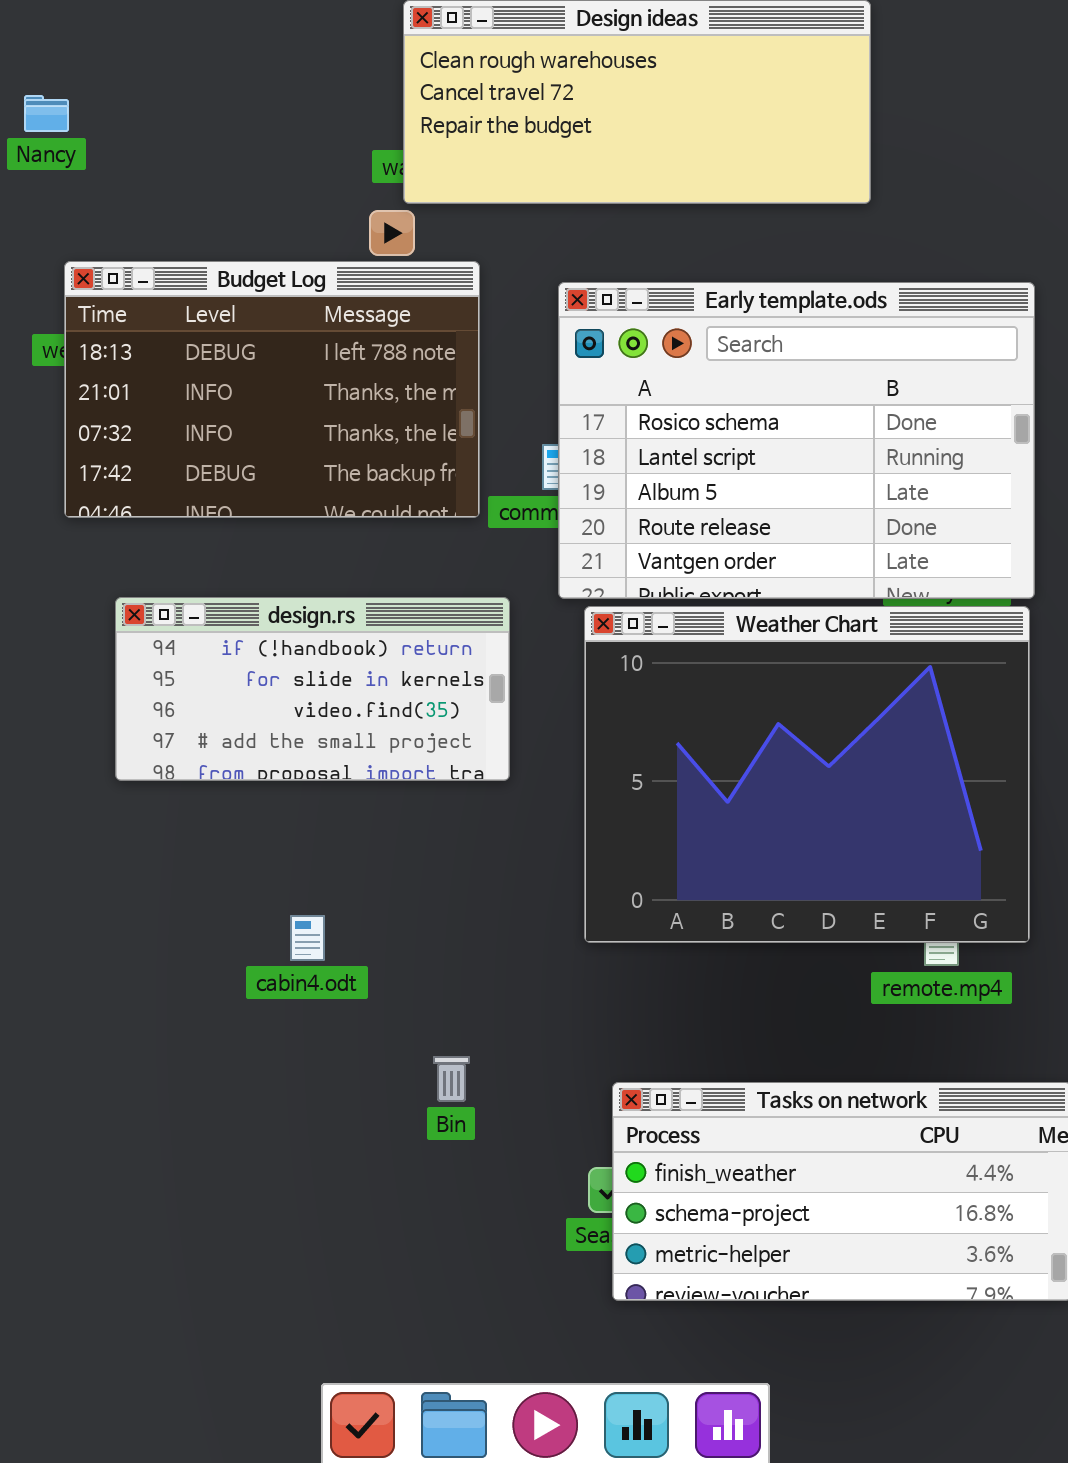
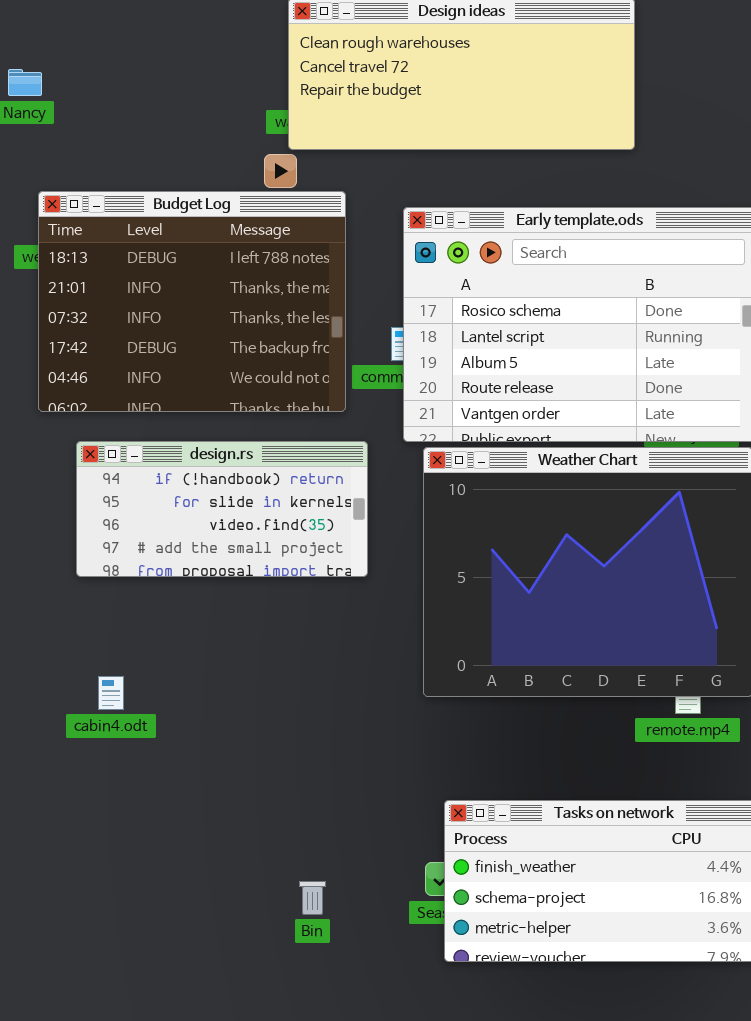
Budget Log: [64,261,480,518] -> [38,191,346,412], resized
cabin4.odt: [290,915,325,961] -> [98,676,124,710], moved
Bin: [433,1056,470,1102] -> [299,881,326,915], moved

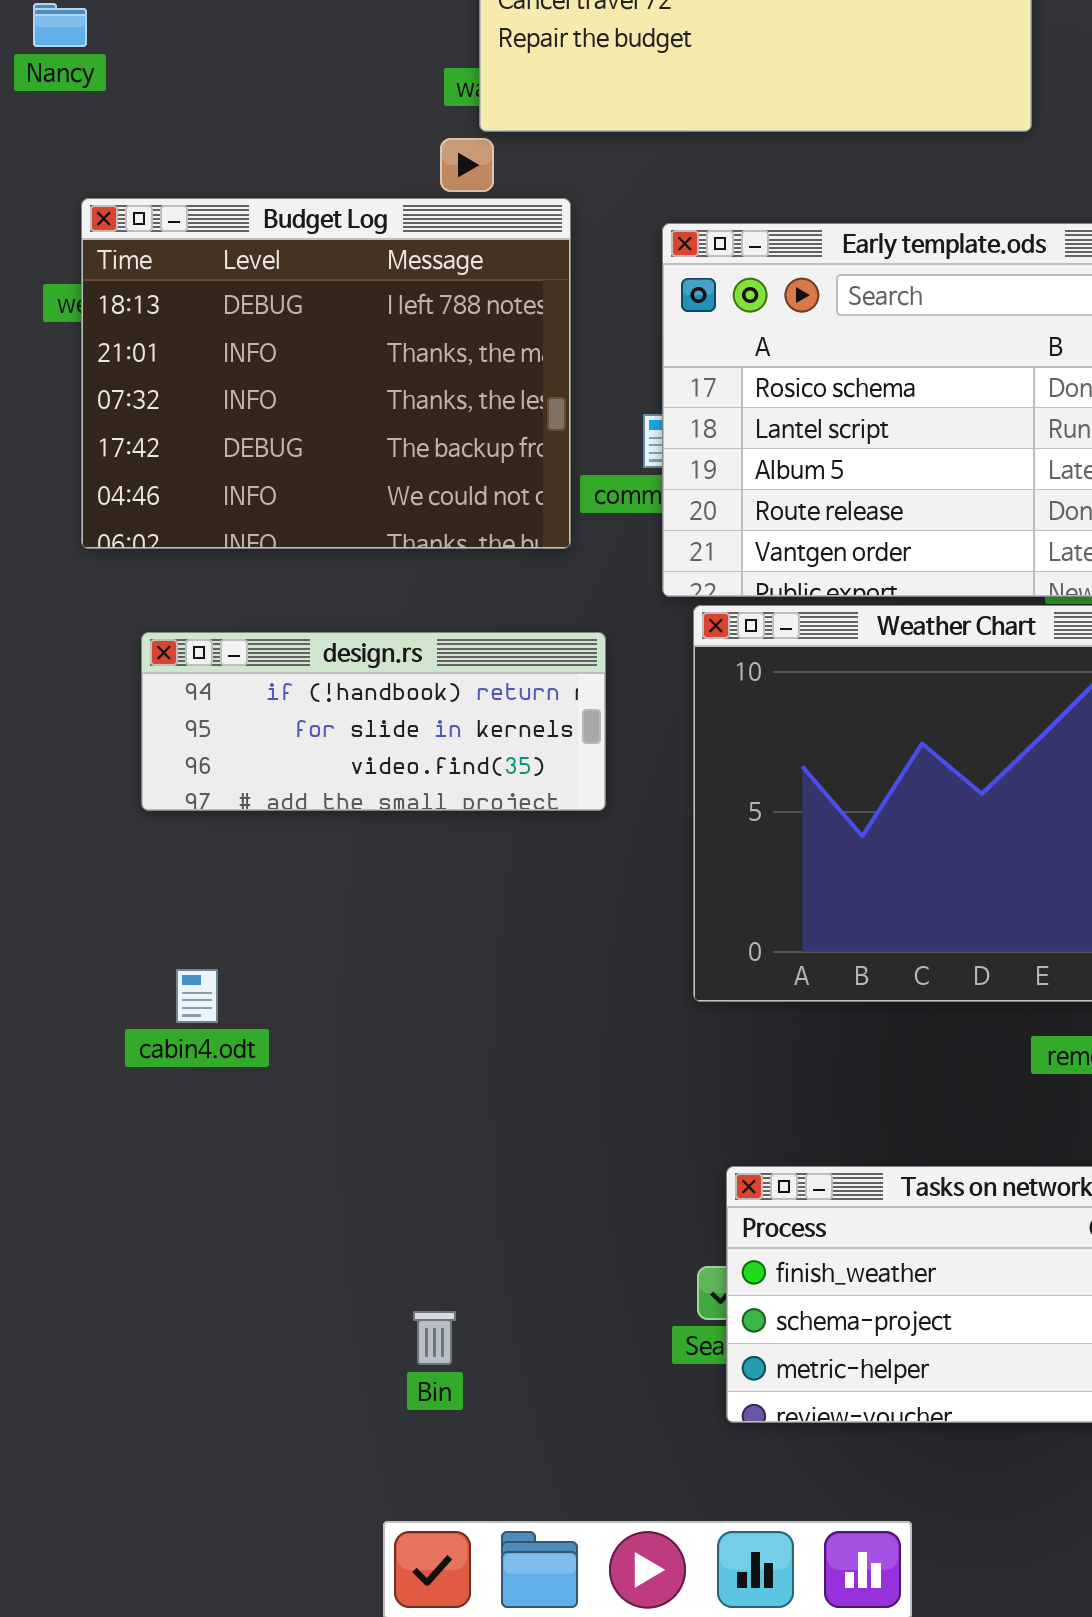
design.rs: [76,441,368,577] -> [141,632,606,811], resized
Bin: [299,881,326,915] -> [413,1311,456,1365], moved

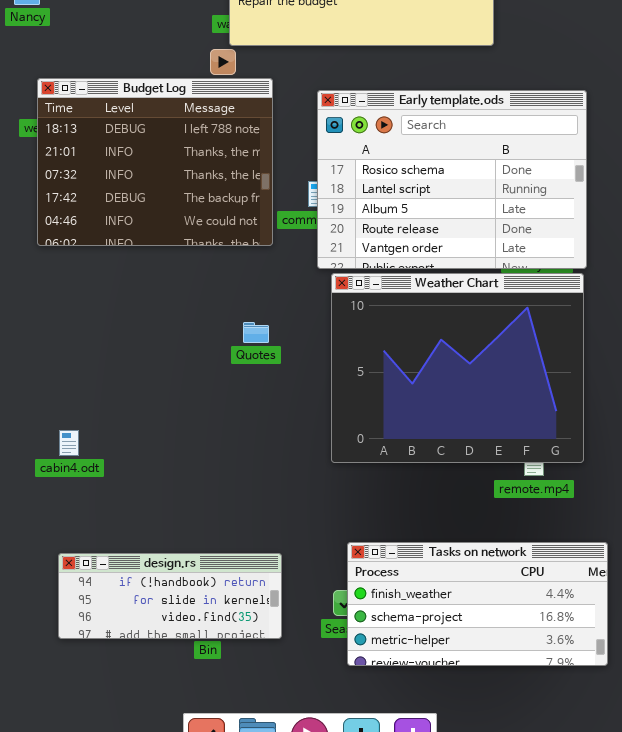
design.rs: [141,632,606,811] -> [58,553,282,639], moved
cabin4.odt: [176,969,218,1023] -> [59,430,79,456], moved

